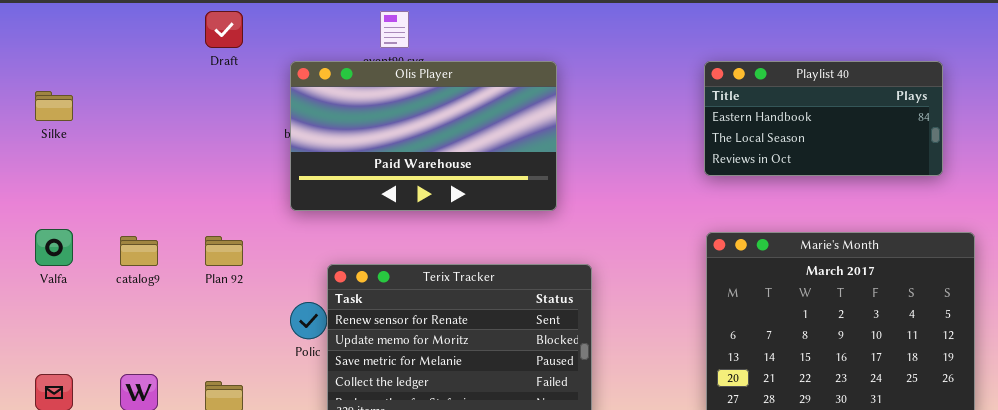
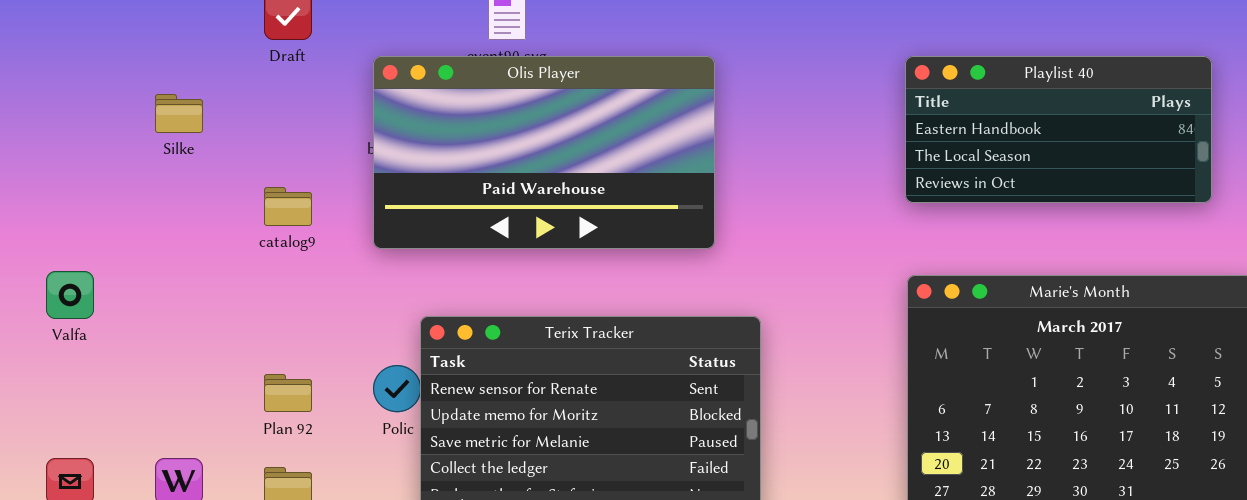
Silke: [35,91,73,121] -> [155,94,203,133], moved
catalog9: [120,236,158,266] -> [264,187,312,226], moved
Plan 92: [205,236,243,266] -> [264,374,312,412], moved

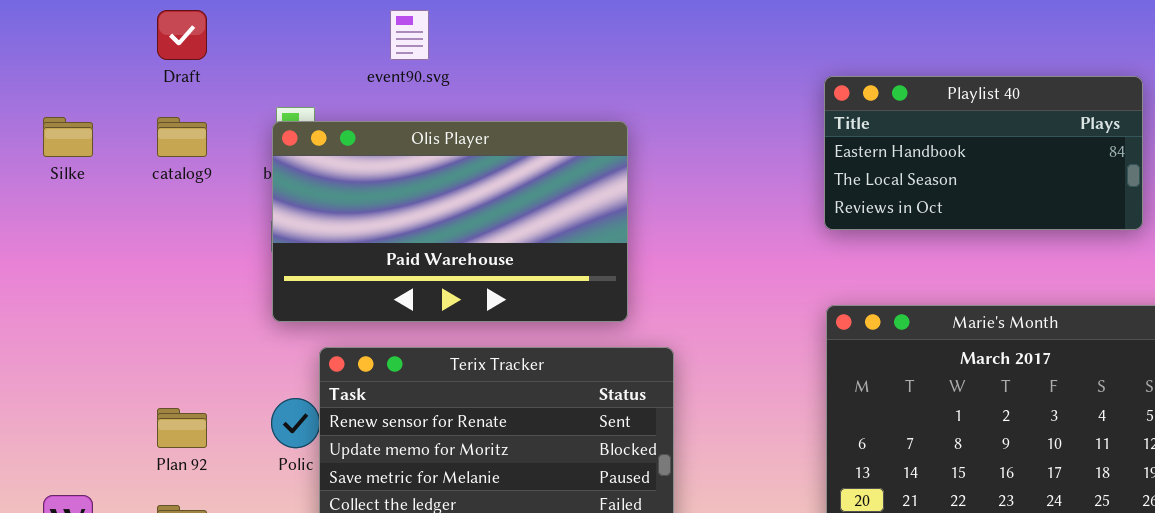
Olis Player: [373,56,715,249] -> [272,121,628,322], moved
catalog9: [264,187,312,226] -> [157,117,207,157], moved

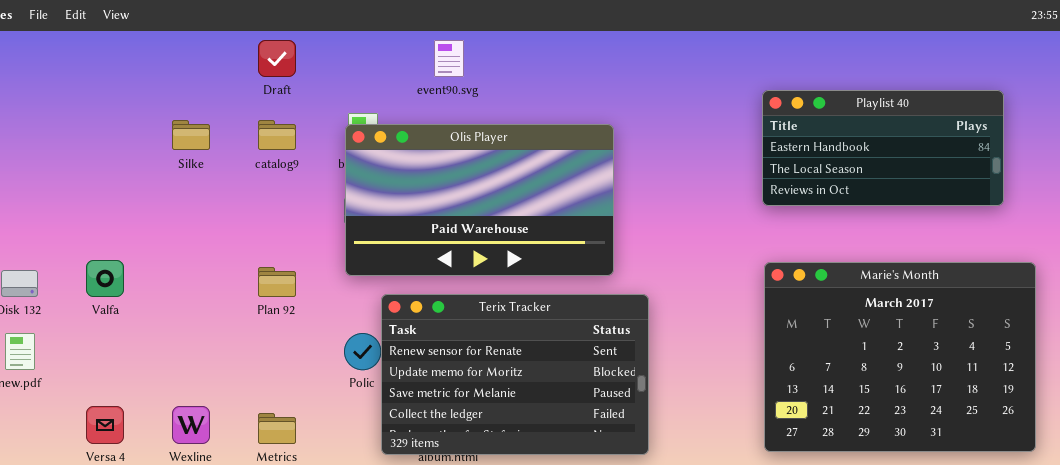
Plan 92: [157,408,207,448] -> [258,267,296,297], moved

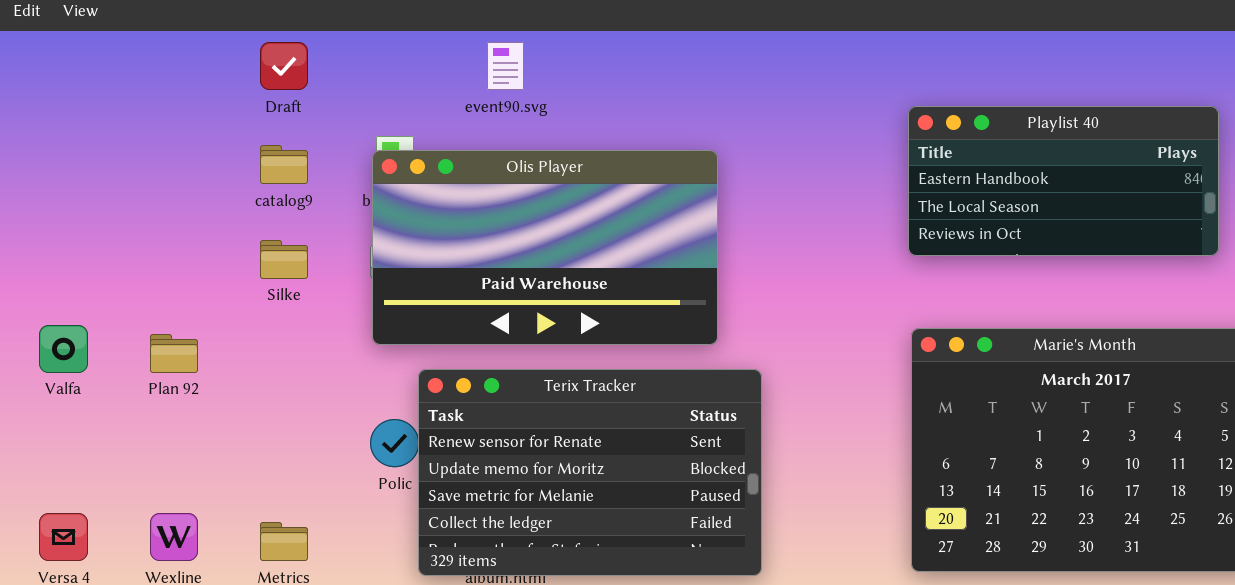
Silke: [172,120,210,150] -> [260,240,308,279], moved
Plan 92: [258,267,296,297] -> [150,334,198,373], moved

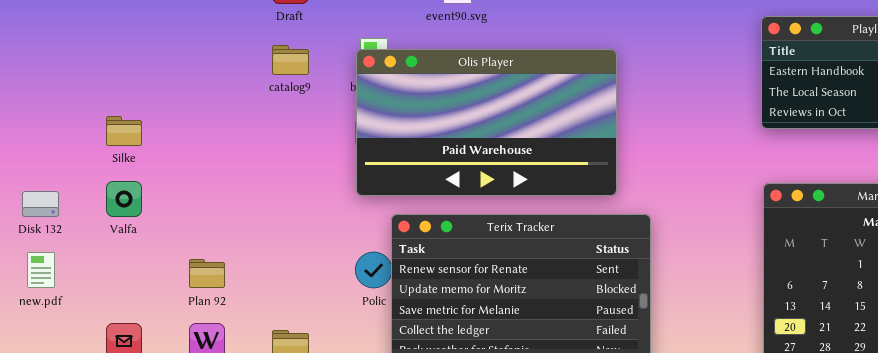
Silke: [260,240,308,279] -> [106,116,142,146], moved
Plan 92: [150,334,198,373] -> [189,259,225,288], moved

